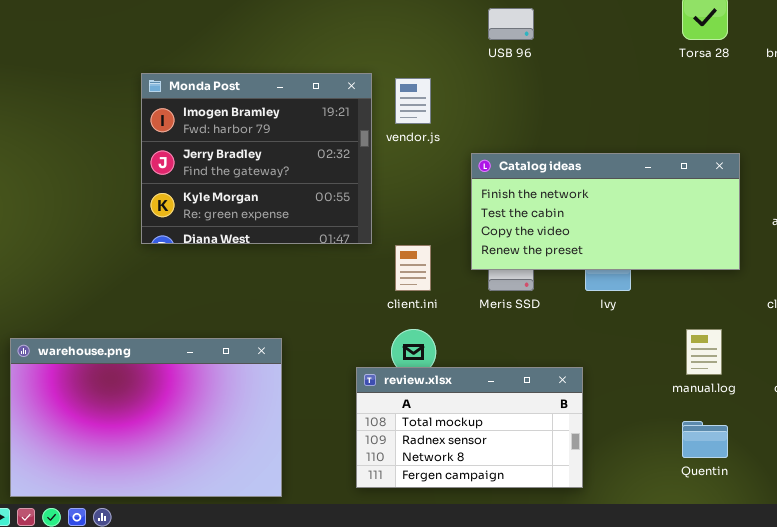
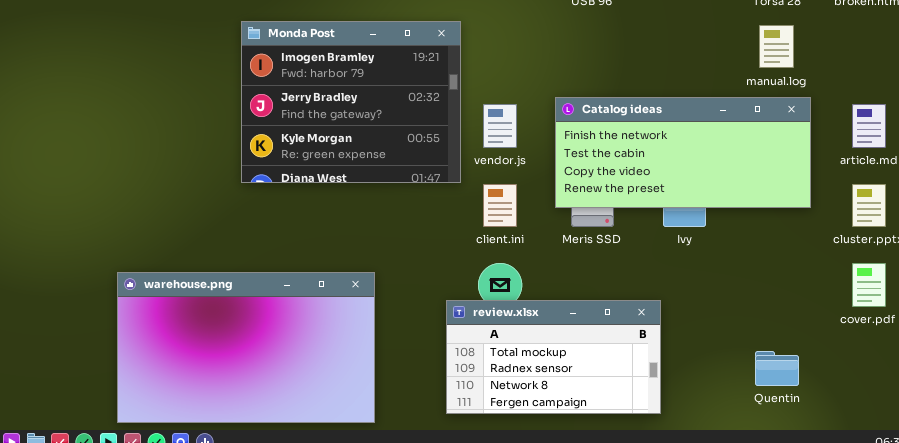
vendor.js: [395,78,431,124] -> [483,104,517,148], moved
manual.log: [686,329,722,375] -> [759,25,794,68], moved

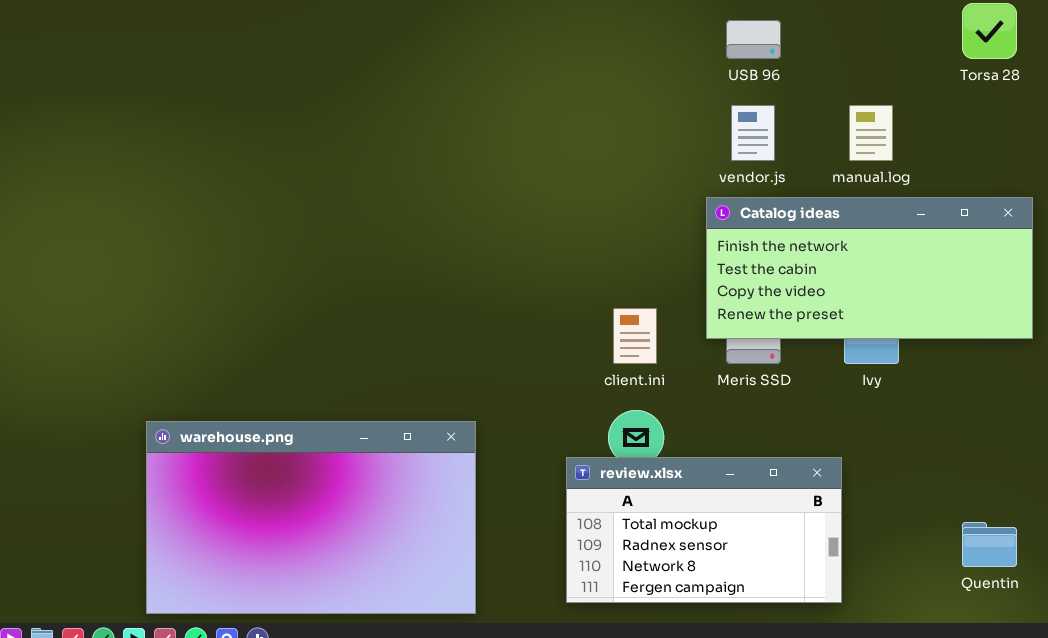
Monda Post: [241,21,461,183] -> none, closed
manual.log: [759,25,794,68] -> [849,105,893,161], moved
vendor.js: [483,104,517,148] -> [731,105,775,161], moved

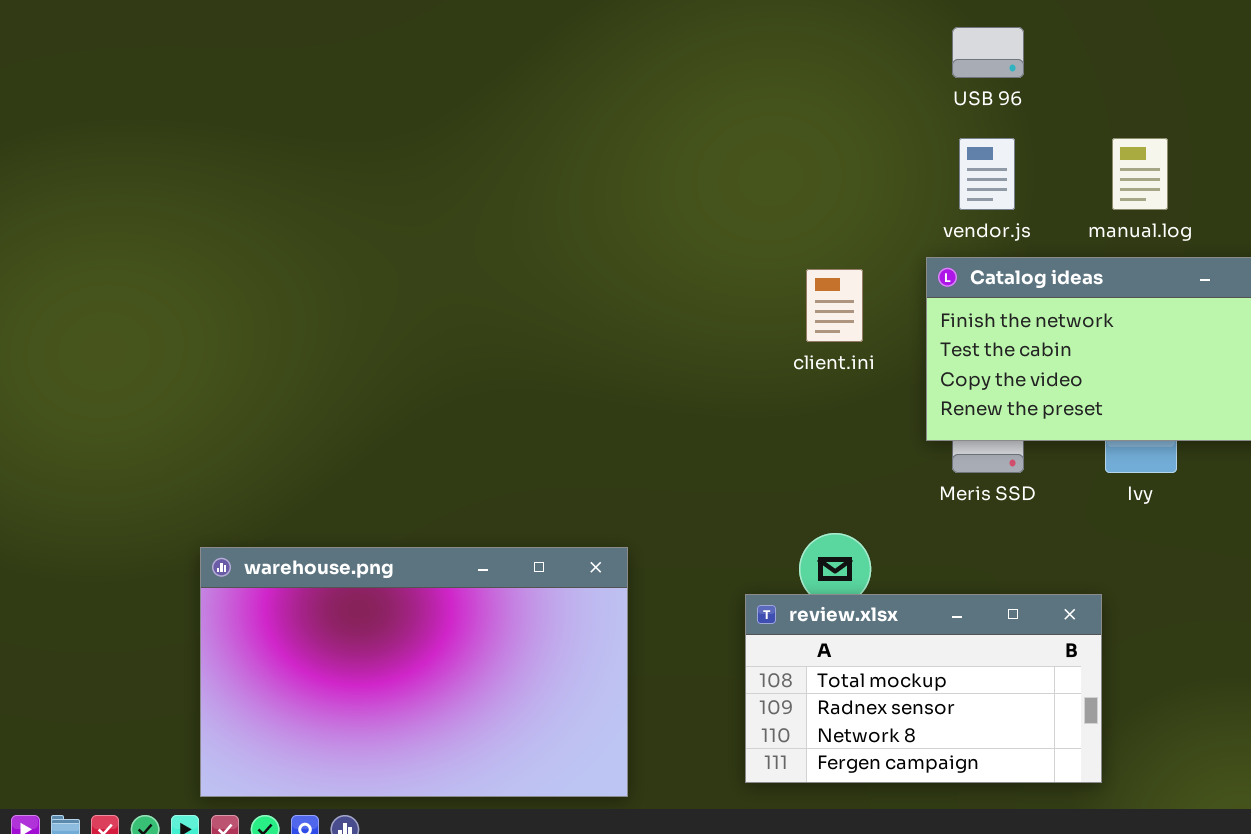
client.ini: [613,308,657,364] -> [806,269,863,342], moved

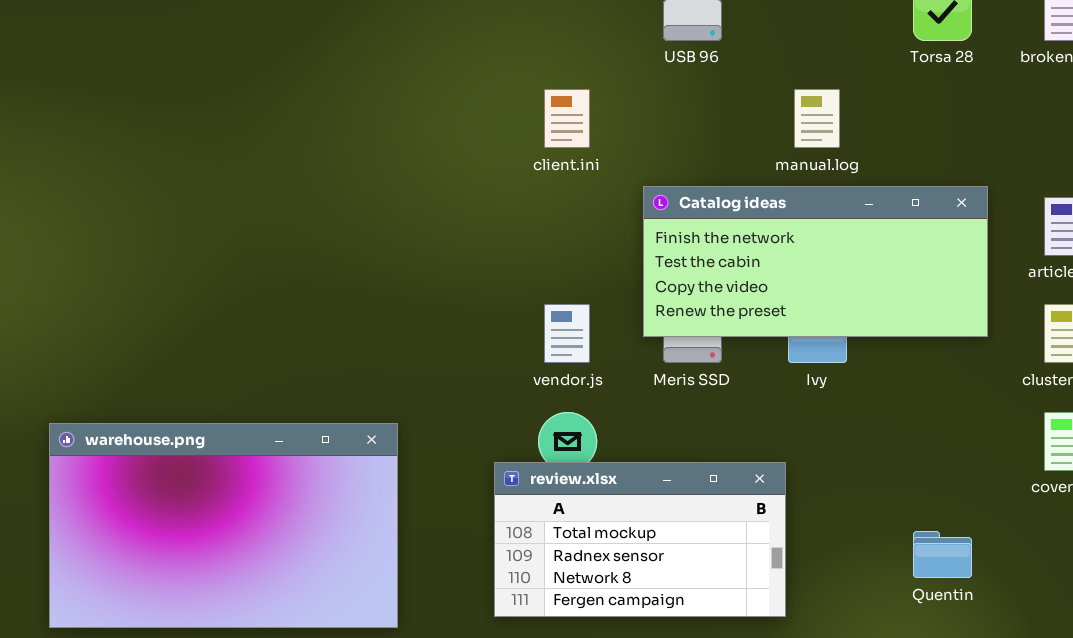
vendor.js: [959,138,1015,210] -> [544,304,590,363], moved
client.ini: [806,269,863,342] -> [544,89,590,148], moved

